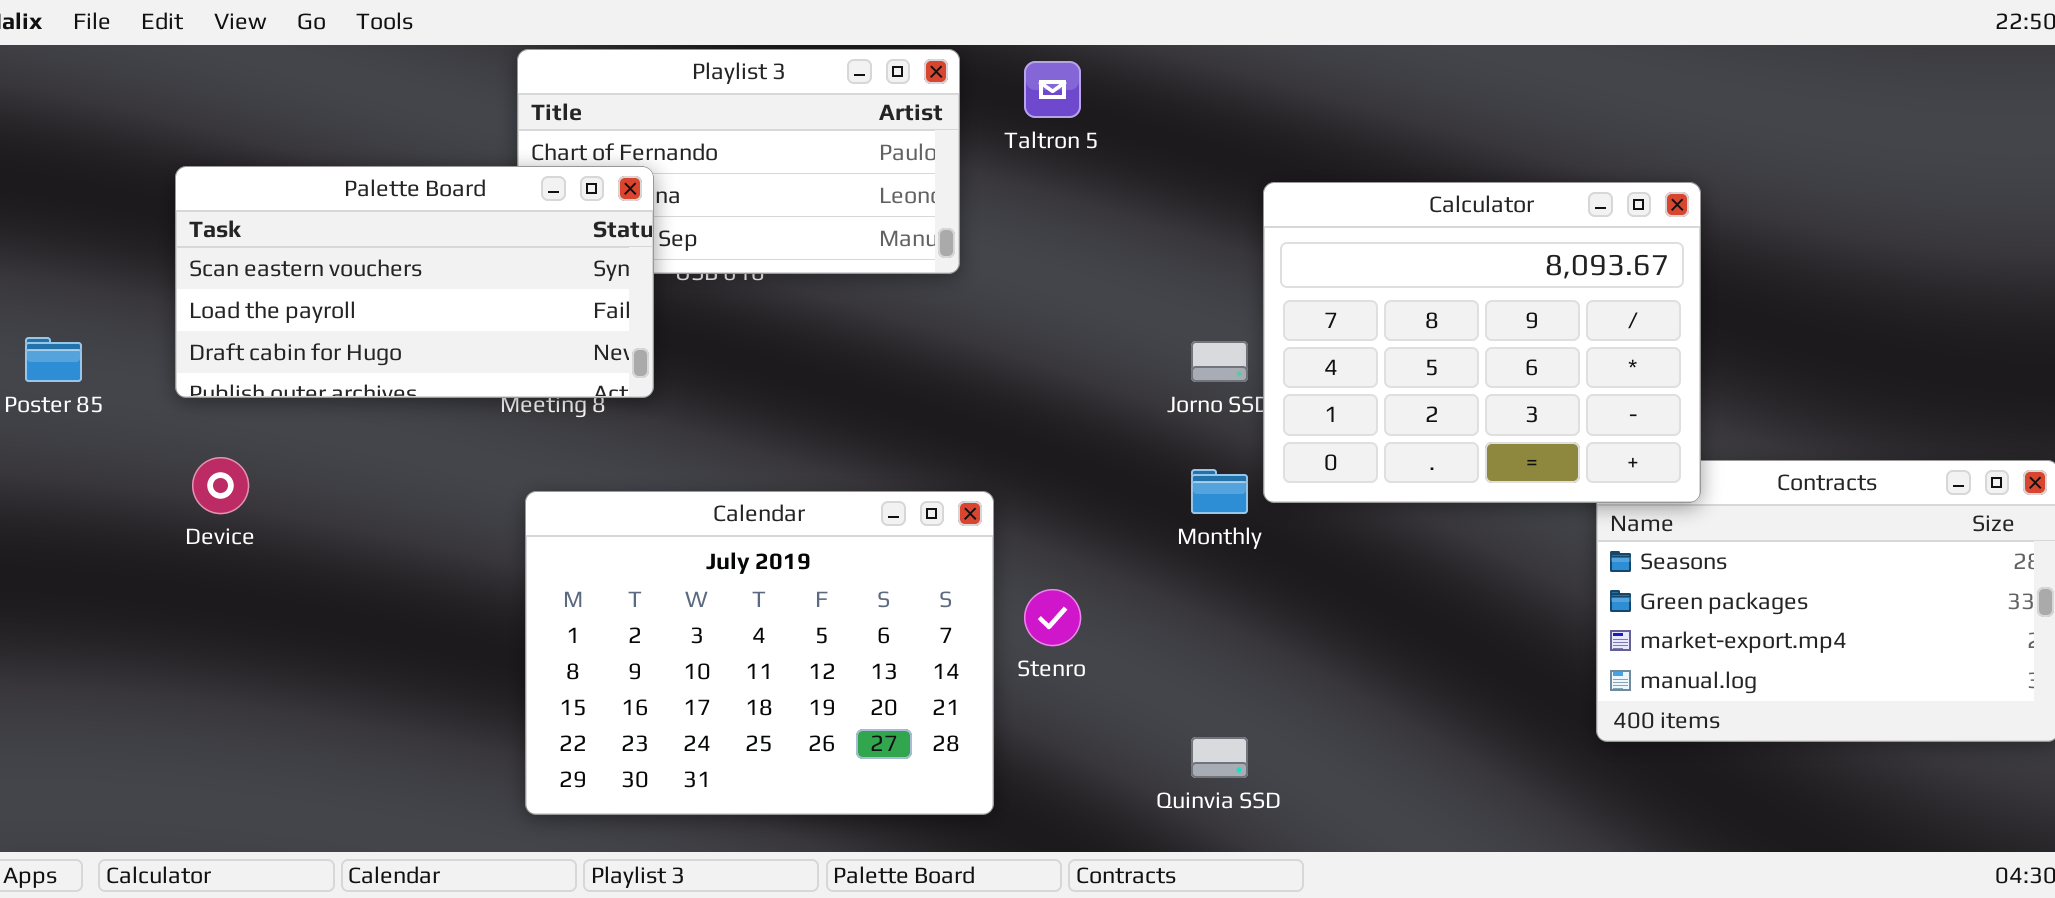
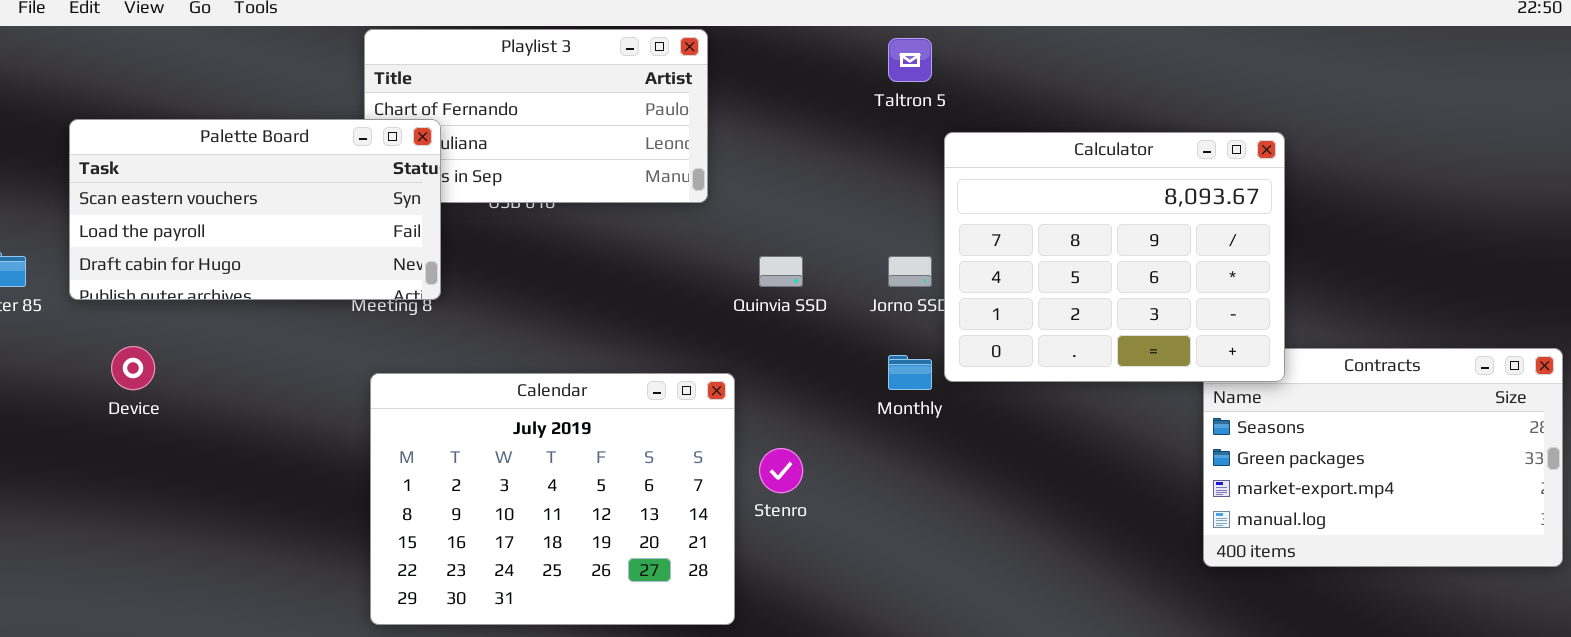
Taltron 5: [1024,61,1081,118] -> [888,38,932,82], moved
Palette Board: [175,166,654,398] -> [69,119,441,300], moved
Quinvia SSD: [1191,737,1248,778] -> [759,256,803,287], moved

